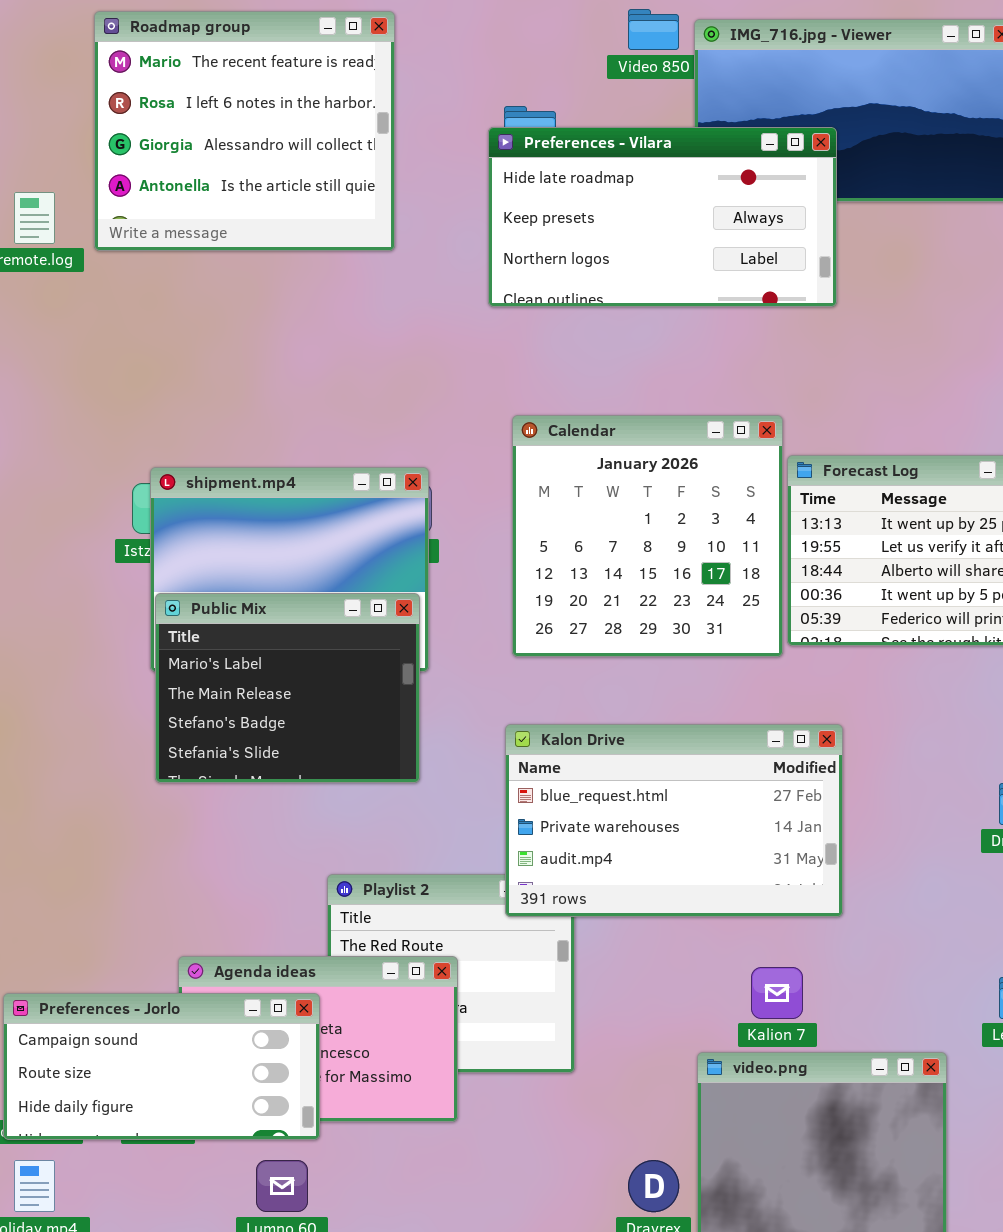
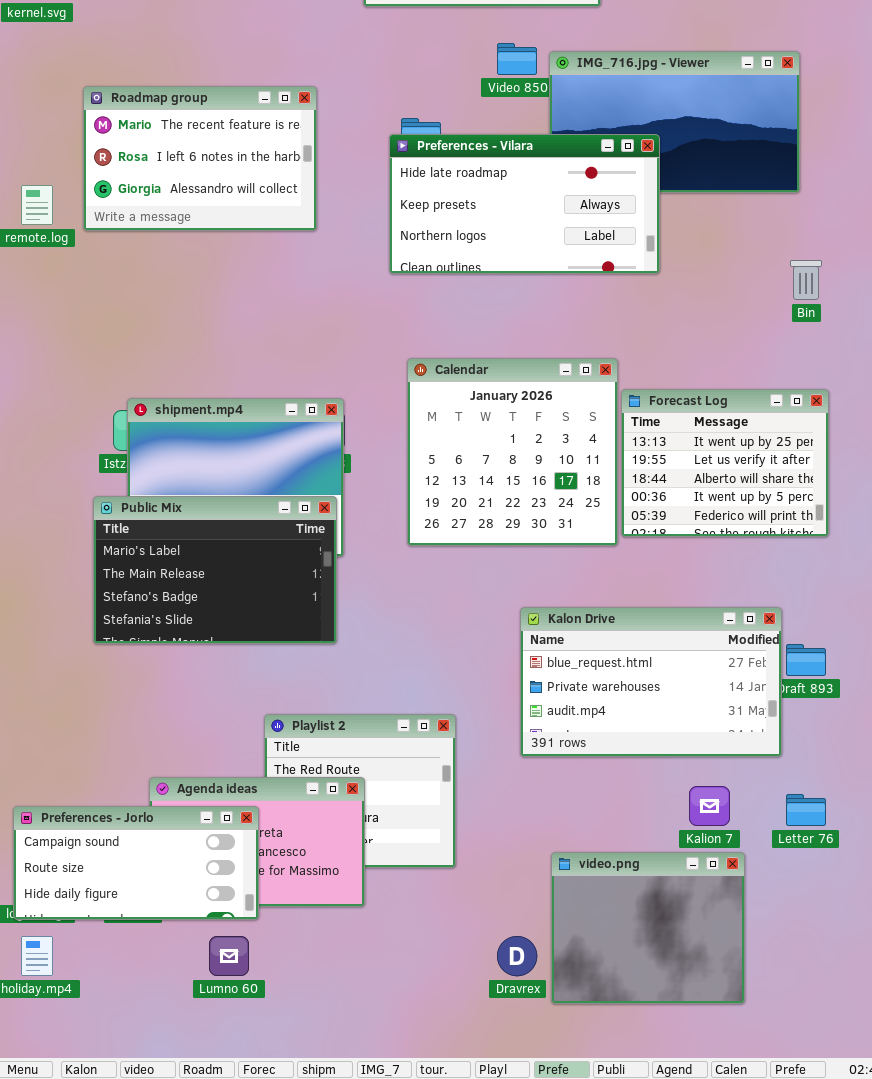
Roadmap group: [94,11,395,251] -> [83,86,317,231], resized
Public Mix: [155,593,420,783] -> [93,496,337,644], resized
Kalon Drive: [505,724,843,917] -> [520,607,782,757], moved
Kalion 7: [751,967,803,1019] -> [689,786,730,826], moved

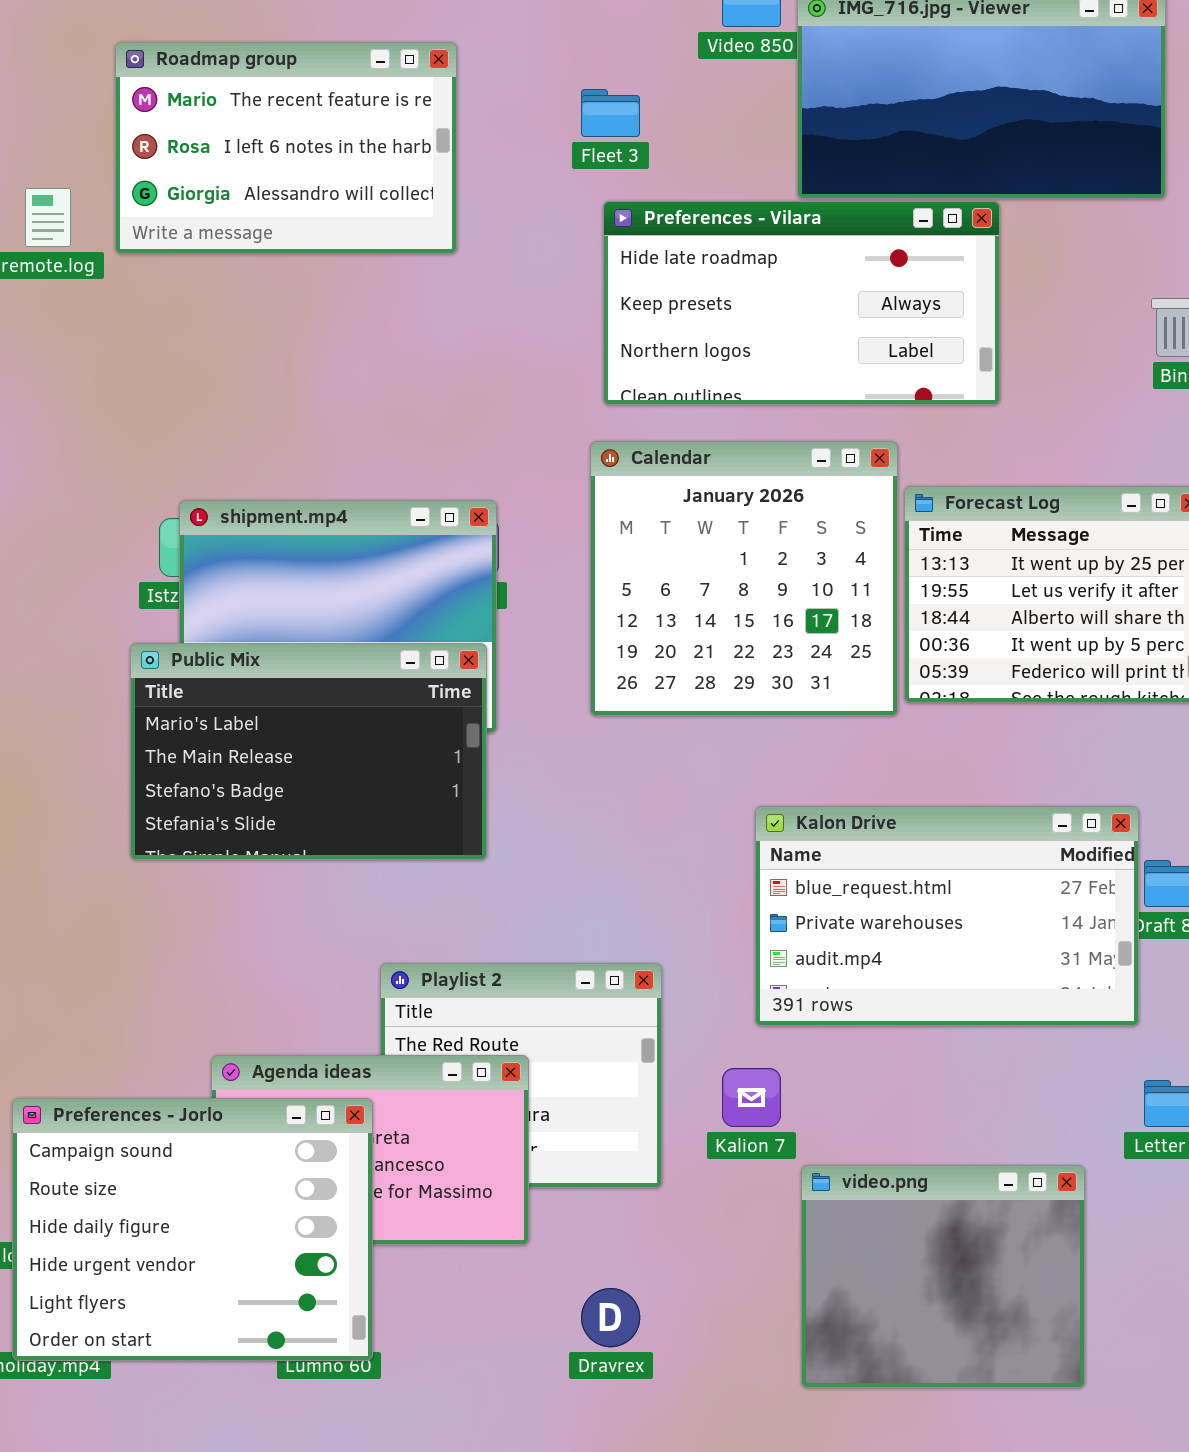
Preferences - Vilara: [389,134,660,274] -> [603,201,1000,405], moved
Kalion 7: [689,786,730,826] -> [722,1068,781,1127], moved
Preferences - Jorlo: [13,806,259,920] -> [12,1098,373,1361], resized
Dravrex: [497,936,537,976] -> [581,1288,640,1347], moved

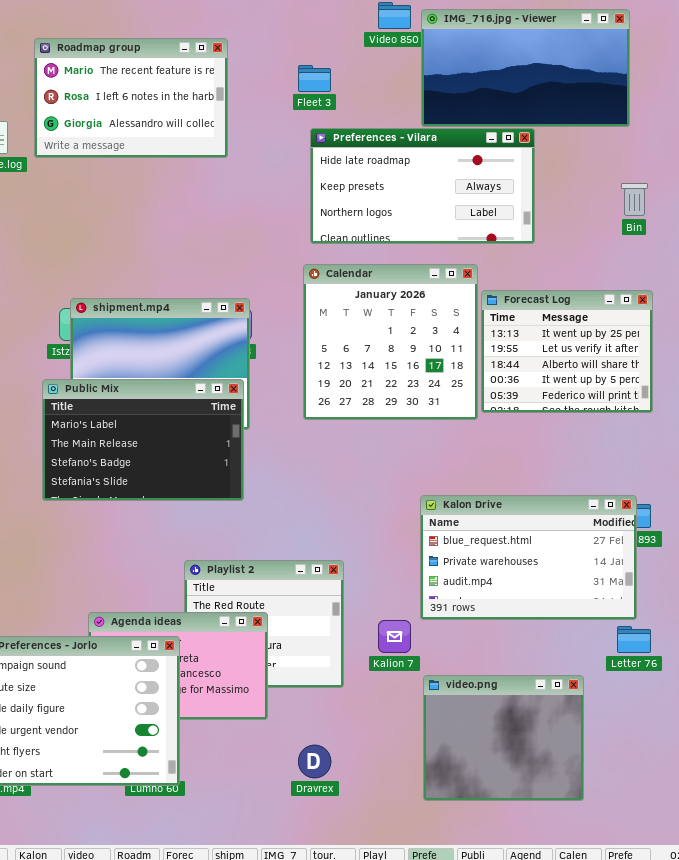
Kalon Drive: [755,806,1139,1026] -> [420,495,637,620], moved

